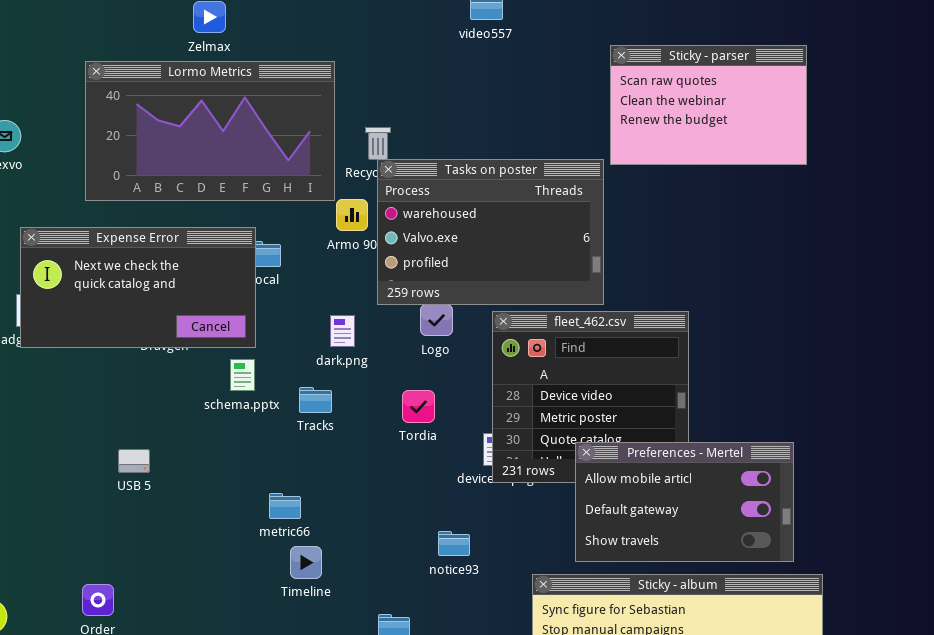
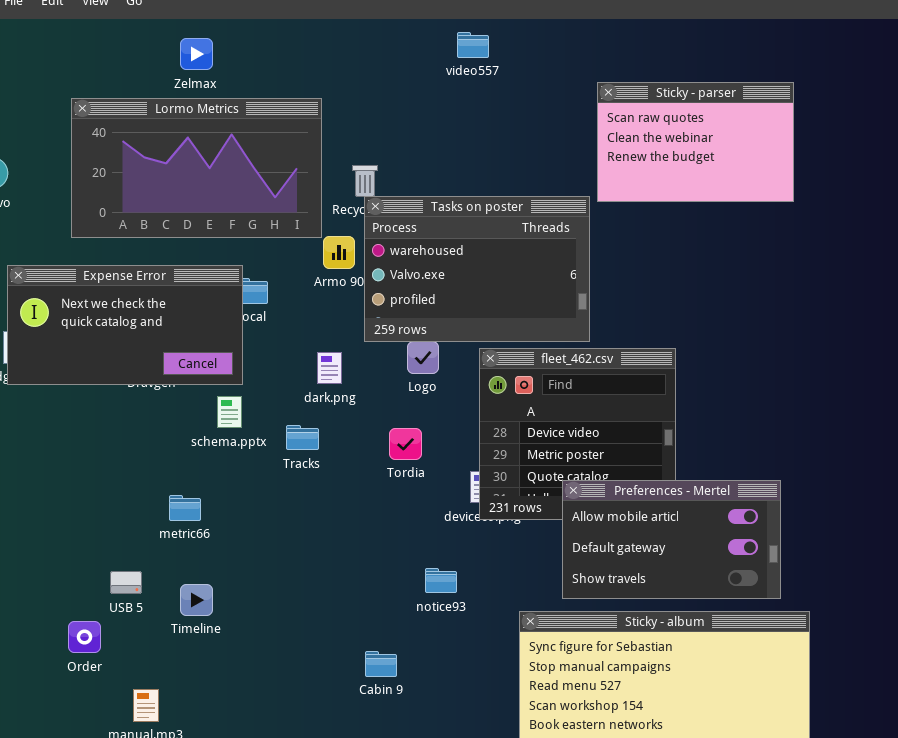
USB 5: [118,449,150,473] -> [110,571,142,594], moved
metric66: [269,493,301,519] -> [169,495,201,521], moved
Timeline: [290,546,322,579] -> [180,584,213,616], moved

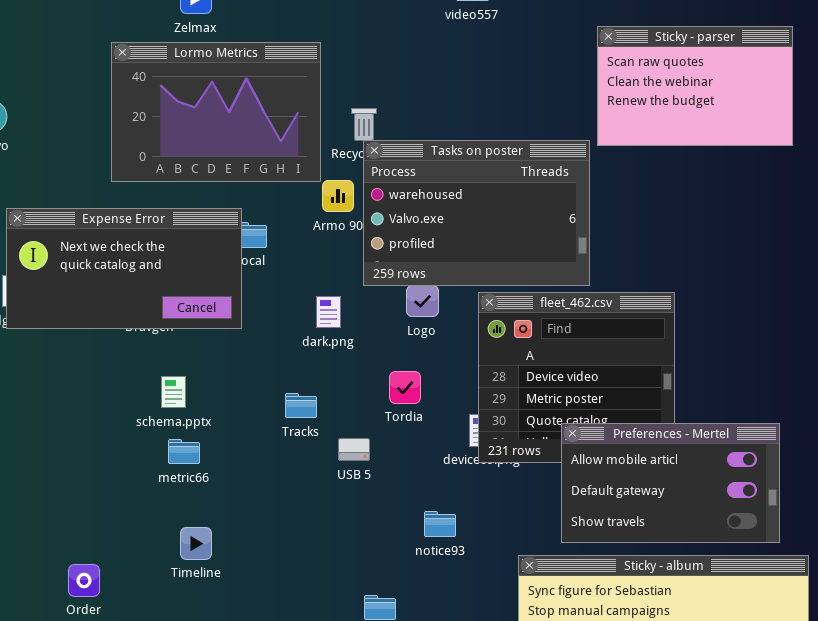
Lormo Metrics: [71,98,322,238] -> [111,42,321,182], resized
schema.pptx: [217,396,242,428] -> [161,376,186,408], moved
Tracks: [286,425,319,450] -> [285,393,317,418], moved
USB 5: [110,571,142,594] -> [338,438,370,461], moved

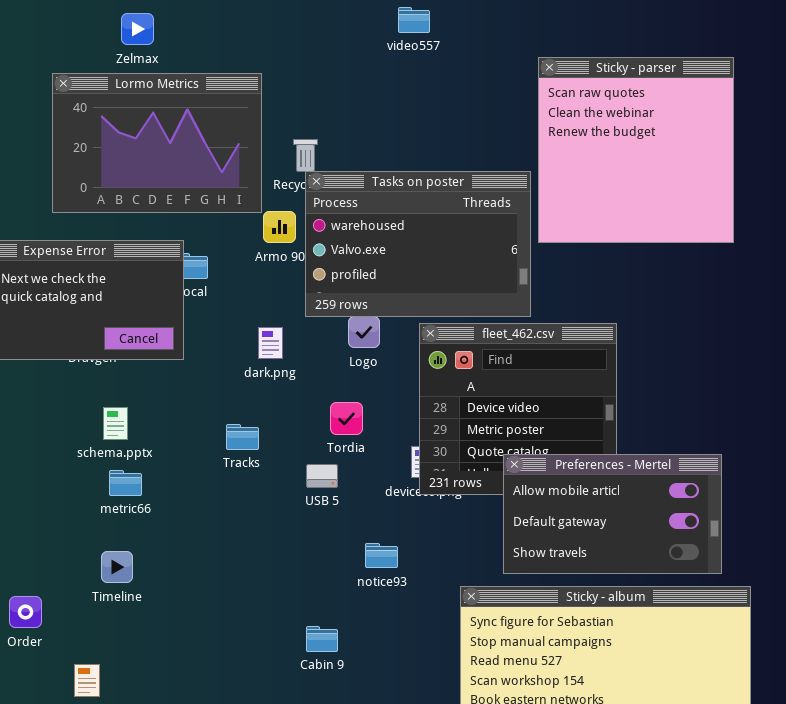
Sticky - parser: [597,26,793,146] -> [538,57,734,243], resized
USB 5: [338,438,370,461] -> [306,464,338,488], moved
Timeline: [180,527,212,560] -> [101,551,133,583], moved

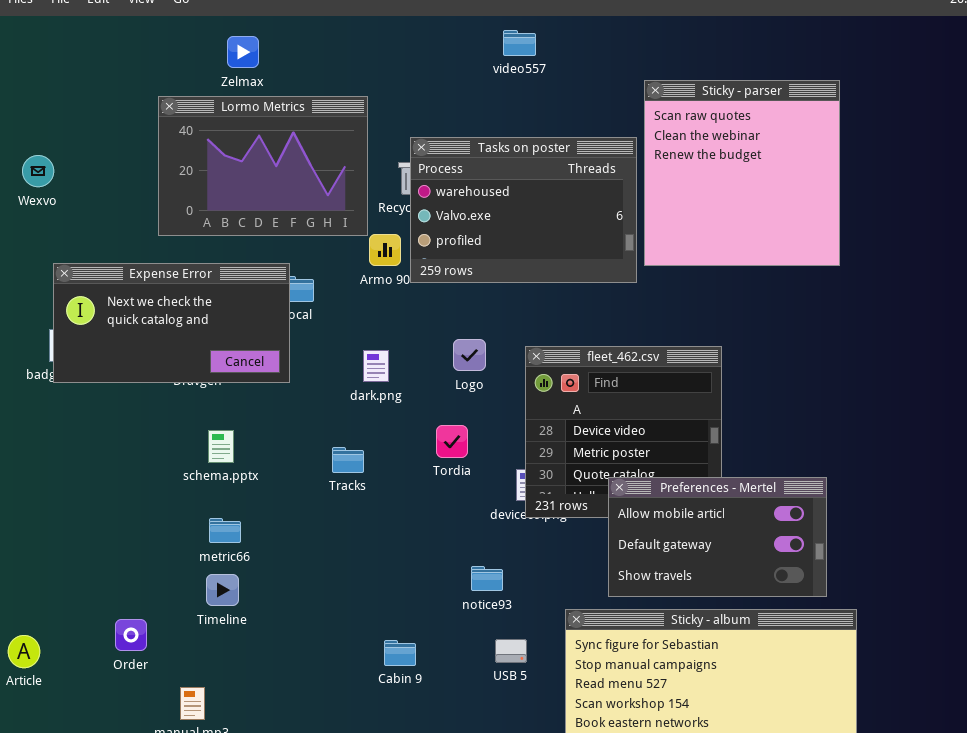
Tasks on poster: [305,171,531,317] -> [410,137,637,283], moved
USB 5: [306,464,338,488] -> [495,639,527,663], moved
metric66: [109,470,142,496] -> [209,518,241,543], moved
Cabin 9: [306,626,338,652] -> [384,640,416,666], moved

